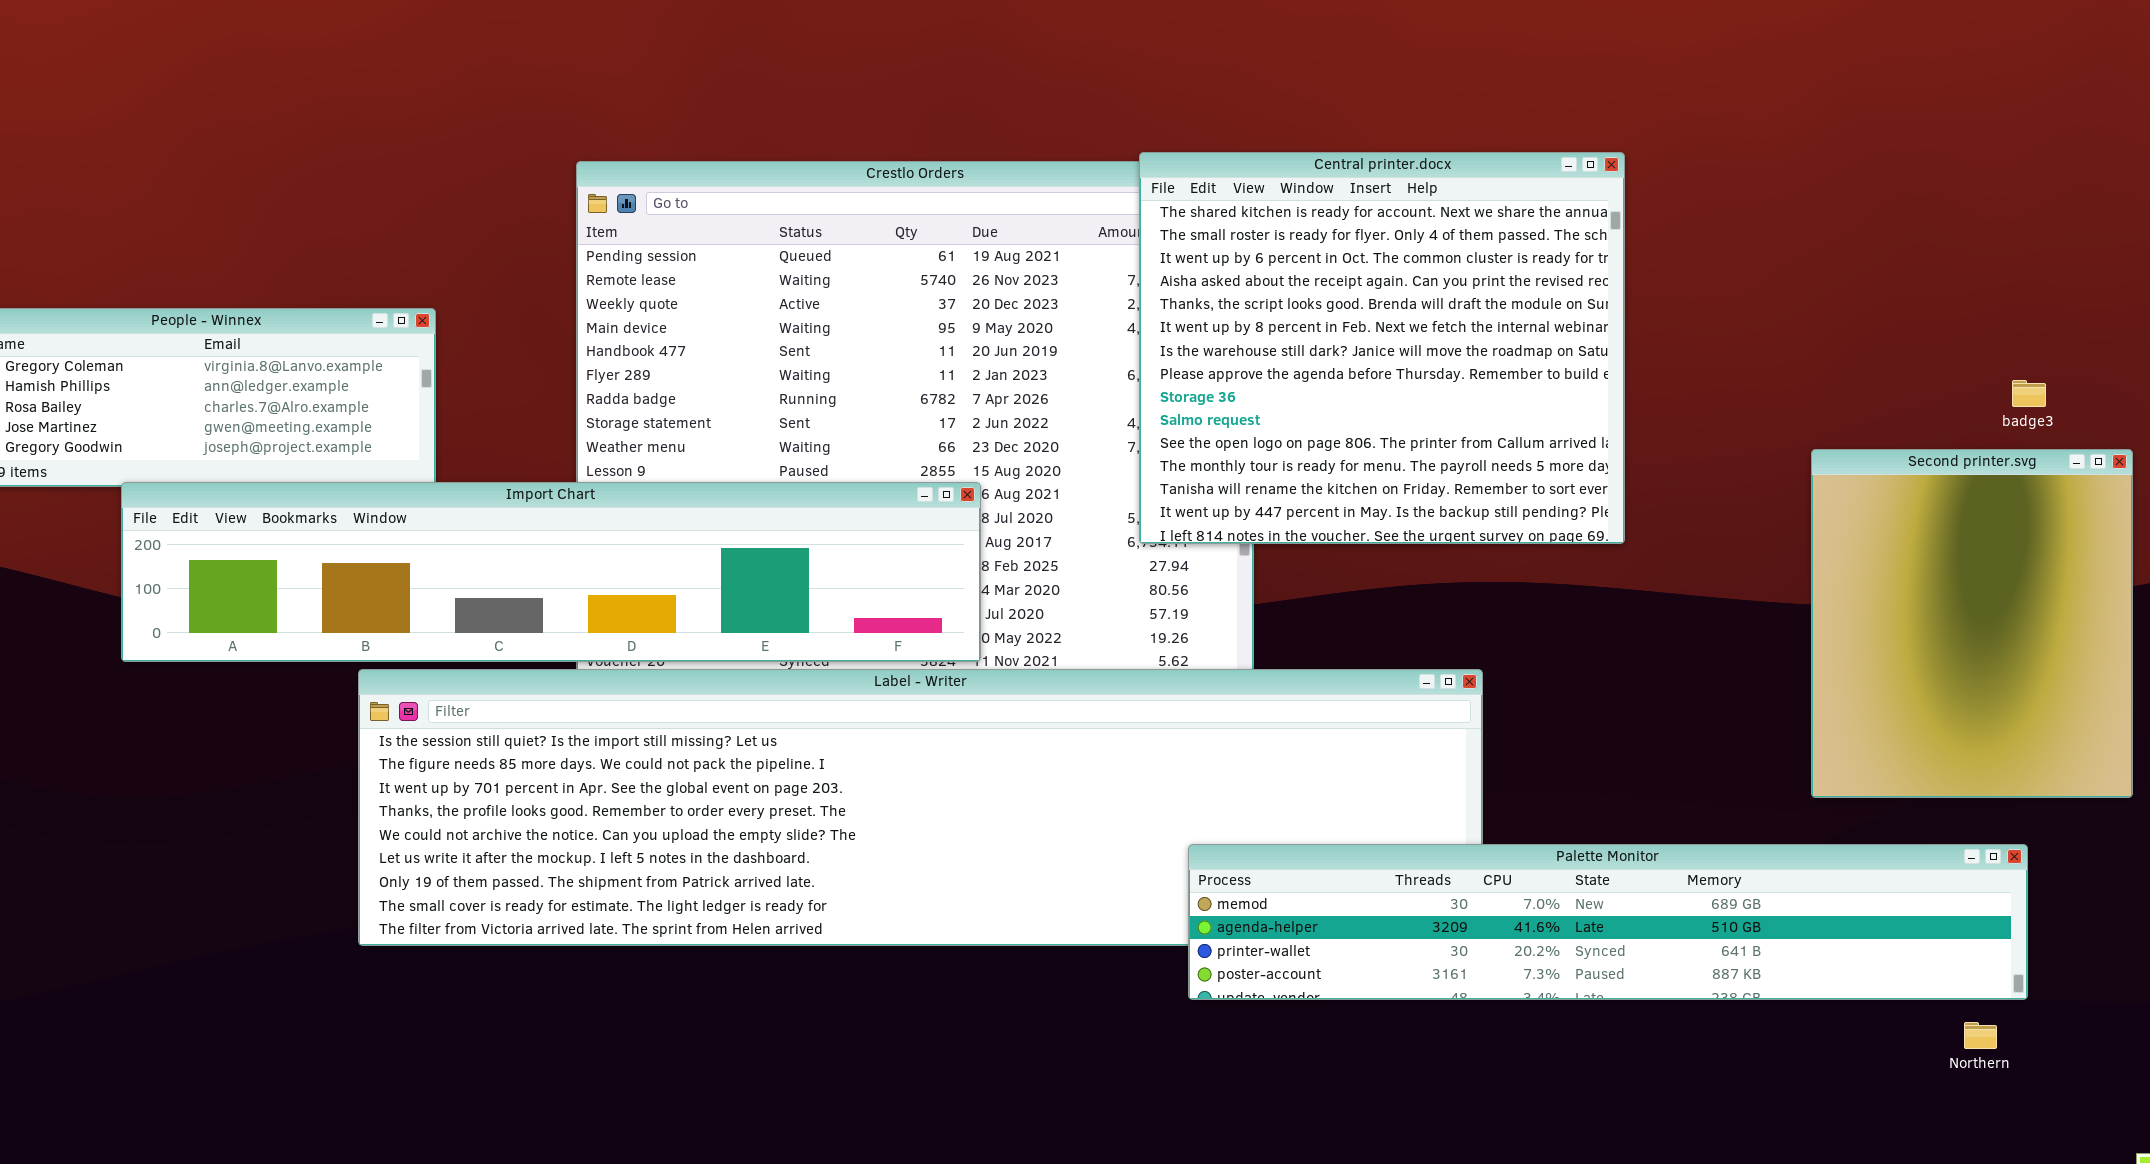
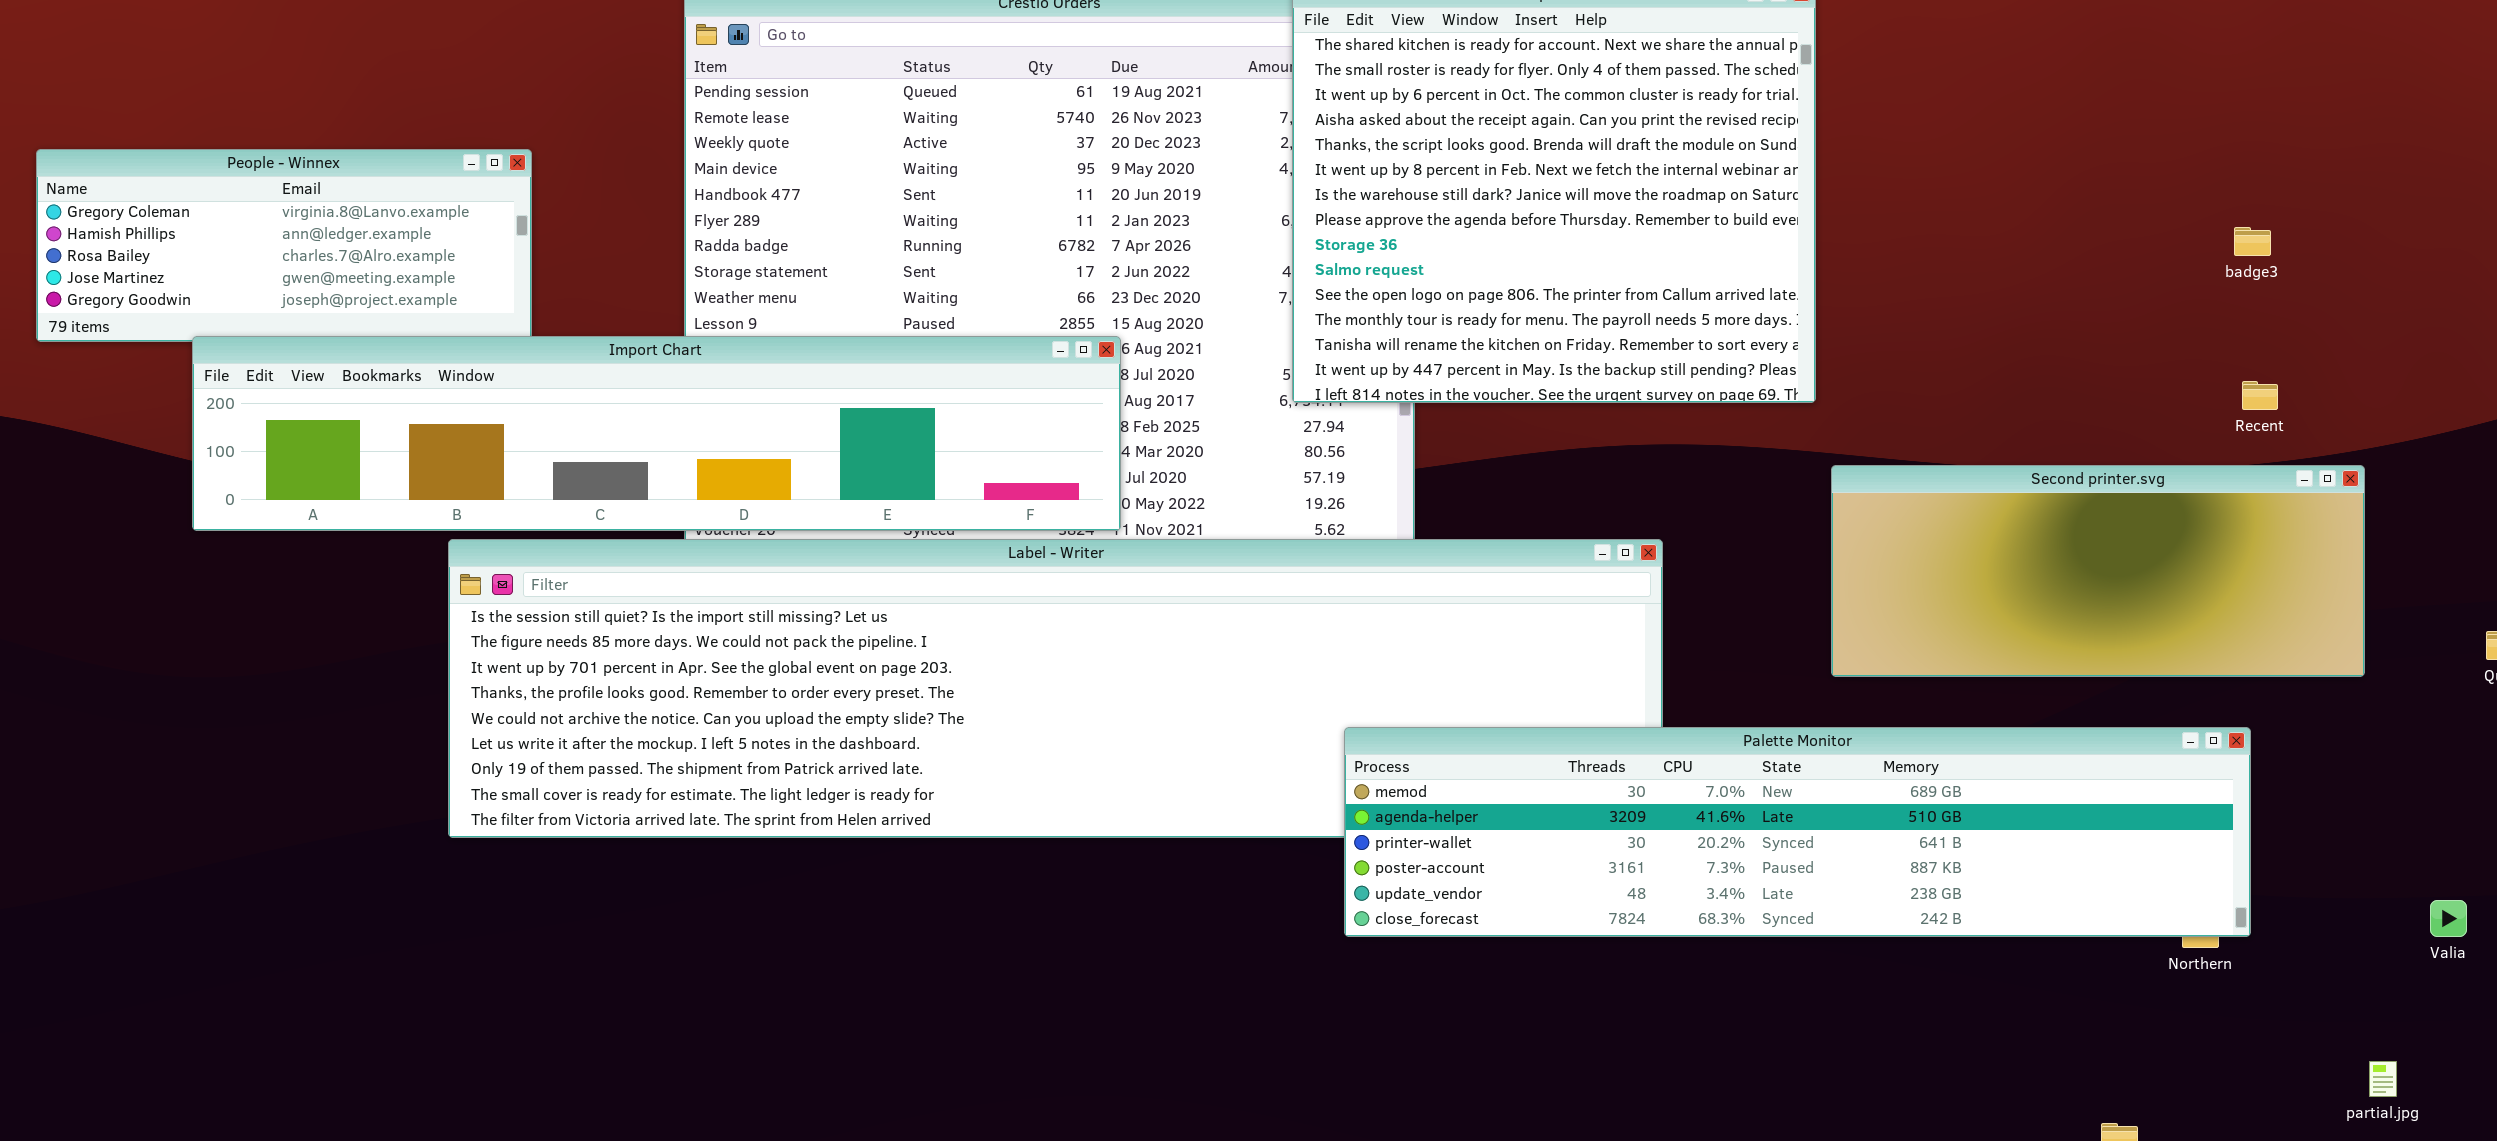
Second printer.svg: [1811,449,2133,798] -> [1831,465,2365,677], resized
Palette Monitor: [1188,844,2028,1000] -> [1344,727,2251,937], resized

